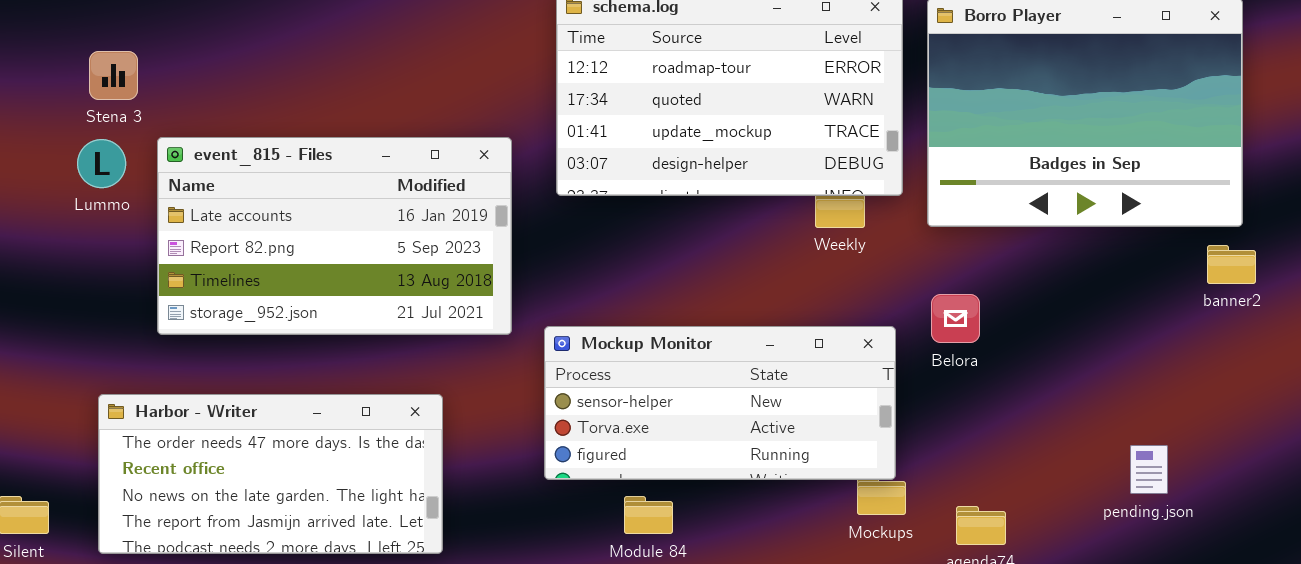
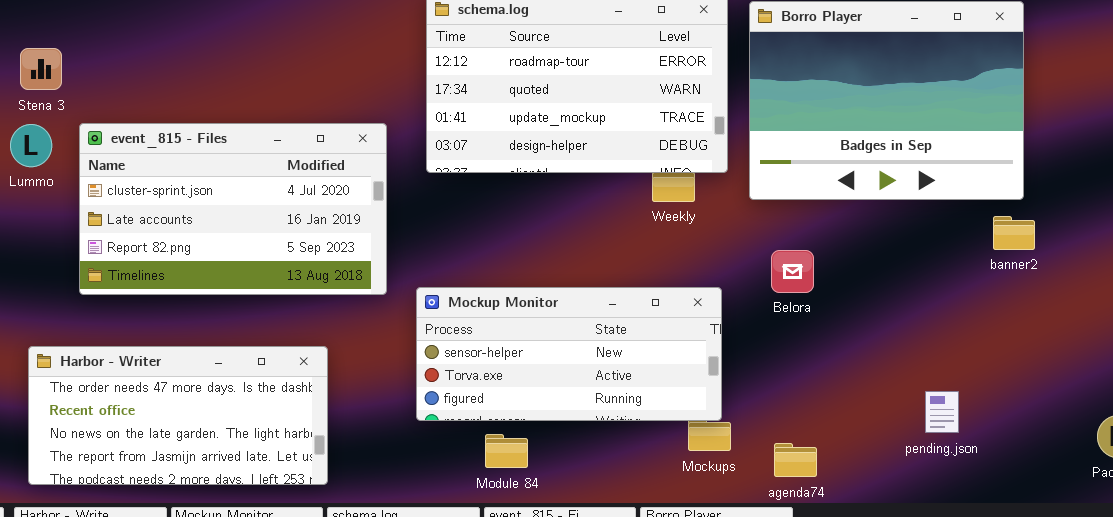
event_815 - Files: [157,137,512,335] -> [79,123,387,295], scrolled up 1 row
Belora: [931,294,980,343] -> [771,250,814,293], moved

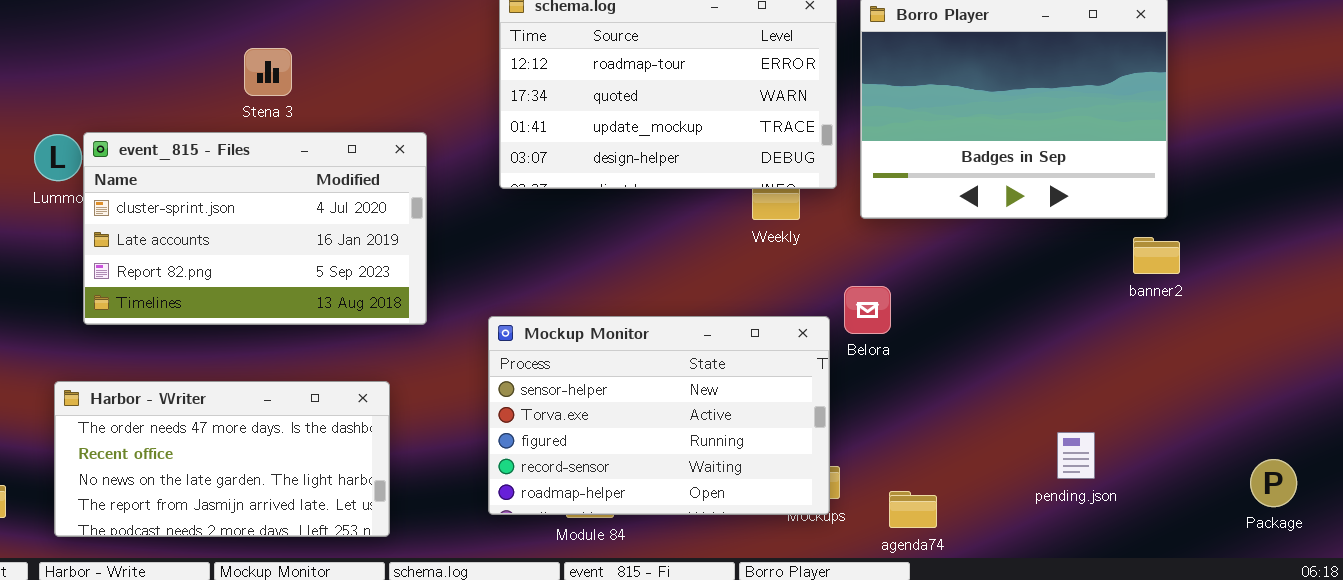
Stena 3: [20,48,62,90] -> [244,48,292,96], moved
event_815 - Files: [79,123,387,295] -> [83,132,427,325], moved
Belora: [771,250,814,293] -> [844,286,891,334], moved
Mockup Monitor: [416,287,722,421] -> [488,316,830,515], resized

